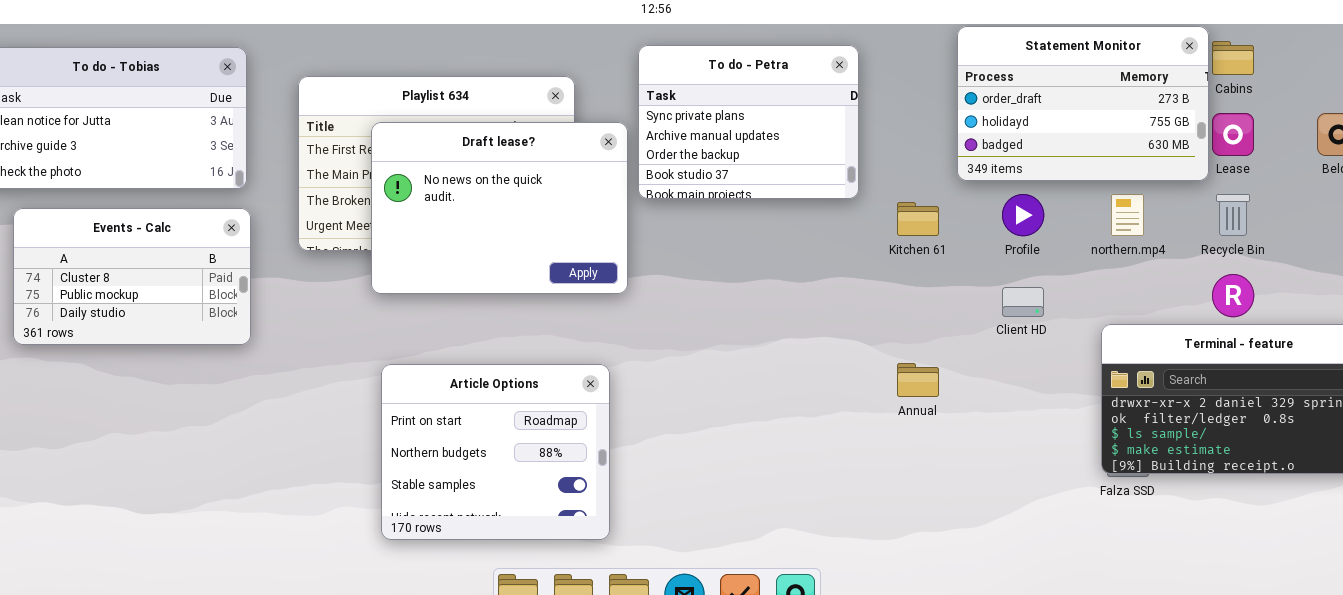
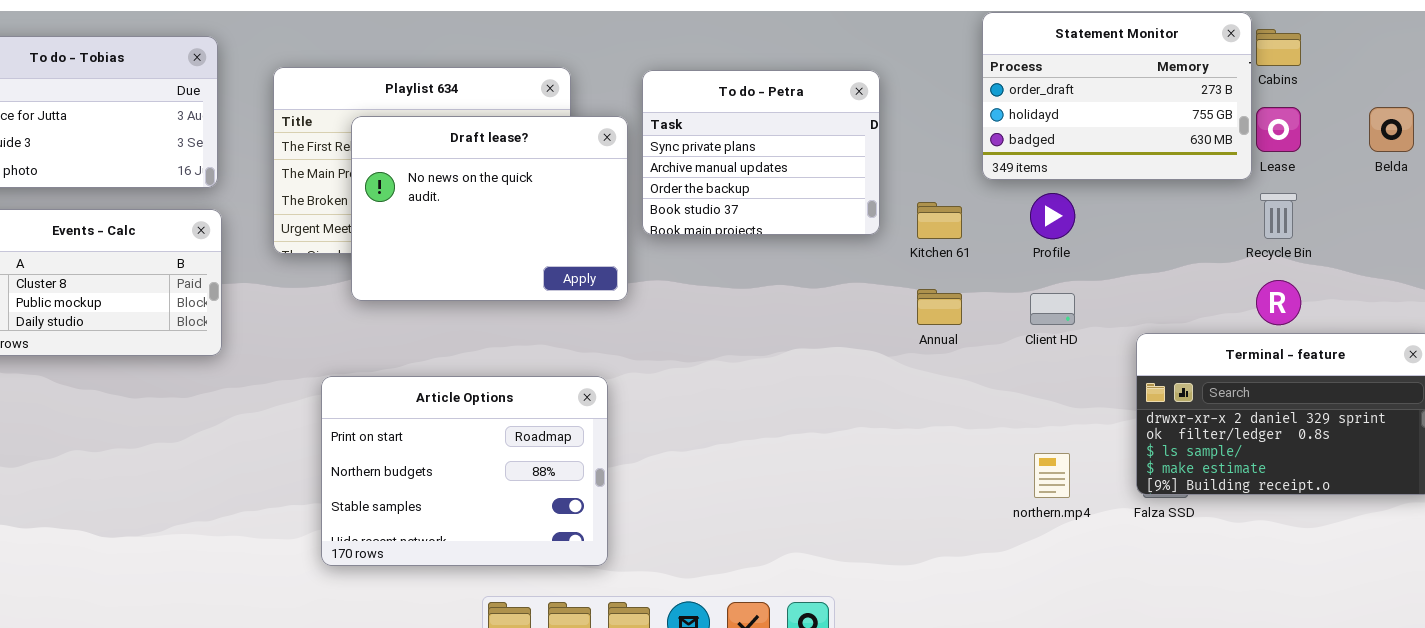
To do - Petra: [638,45,859,199] -> [642,70,880,235], moved
northern.mp4: [1111,194,1144,236] -> [1034,453,1070,498], moved
Annual: [897,363,939,397] -> [917,289,962,325], moved
Article Options: [381,364,610,540] -> [321,376,608,566], resized

